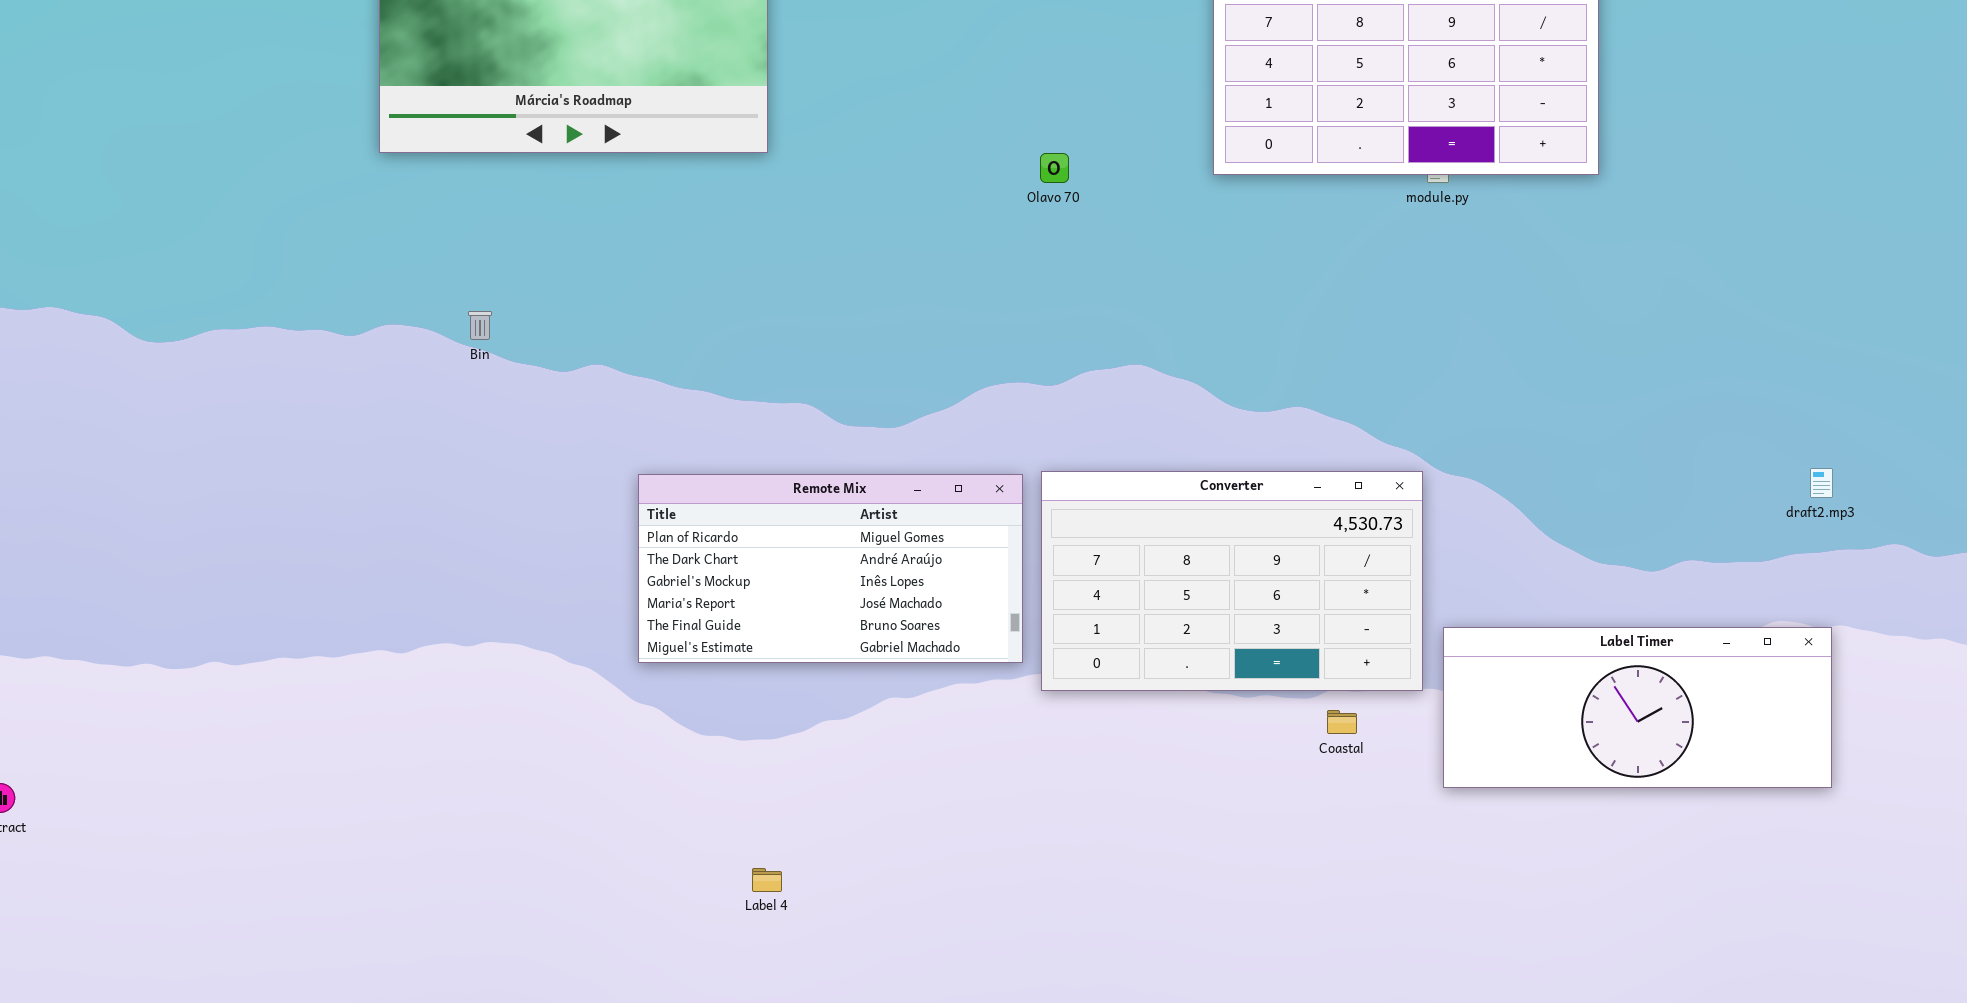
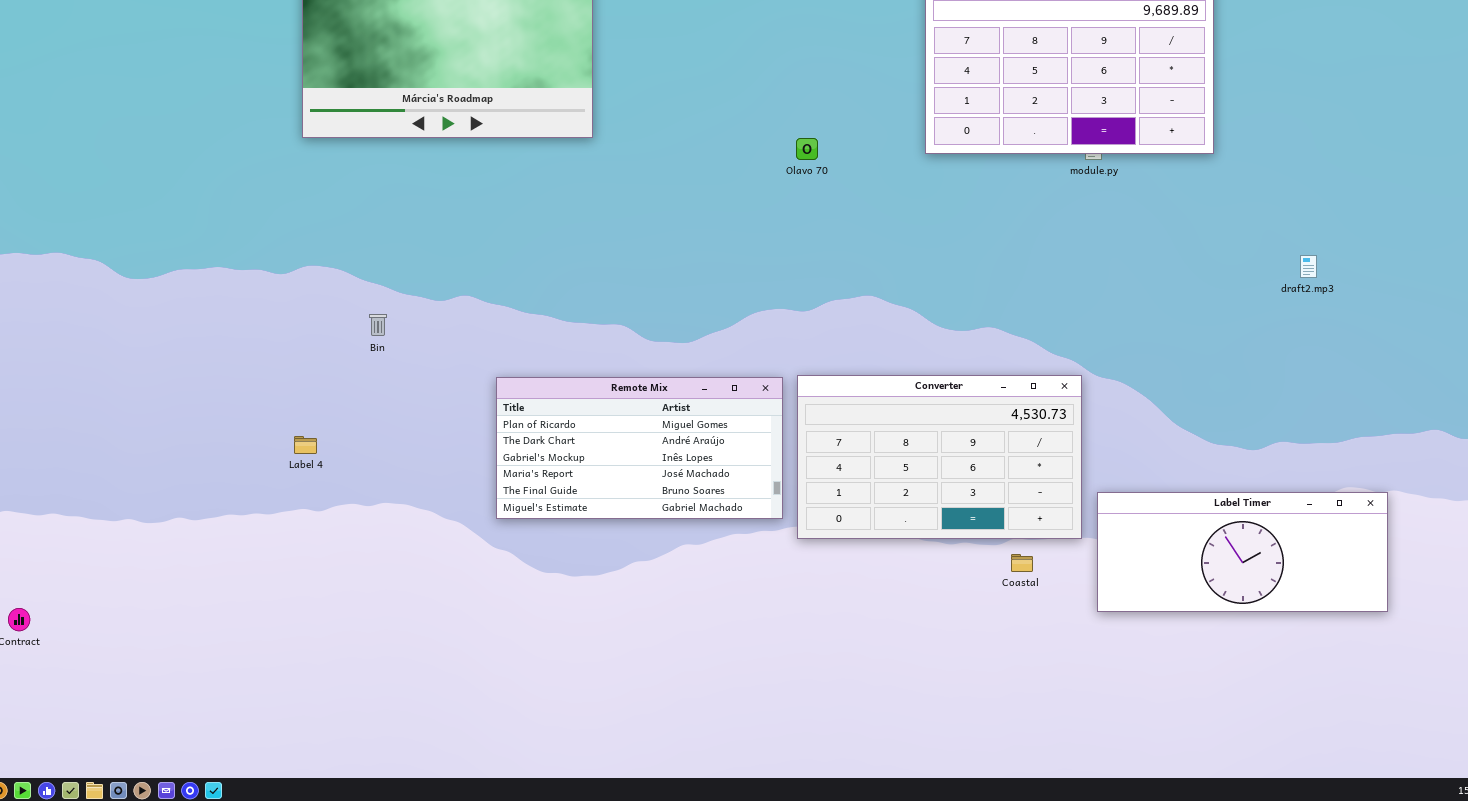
Bin: [468,311,492,340] -> [369,314,387,336], moved
draft2.mp3: [1810,468,1833,498] -> [1300,255,1317,278], moved
Label 4: [752,868,782,892] -> [294,436,317,454], moved

